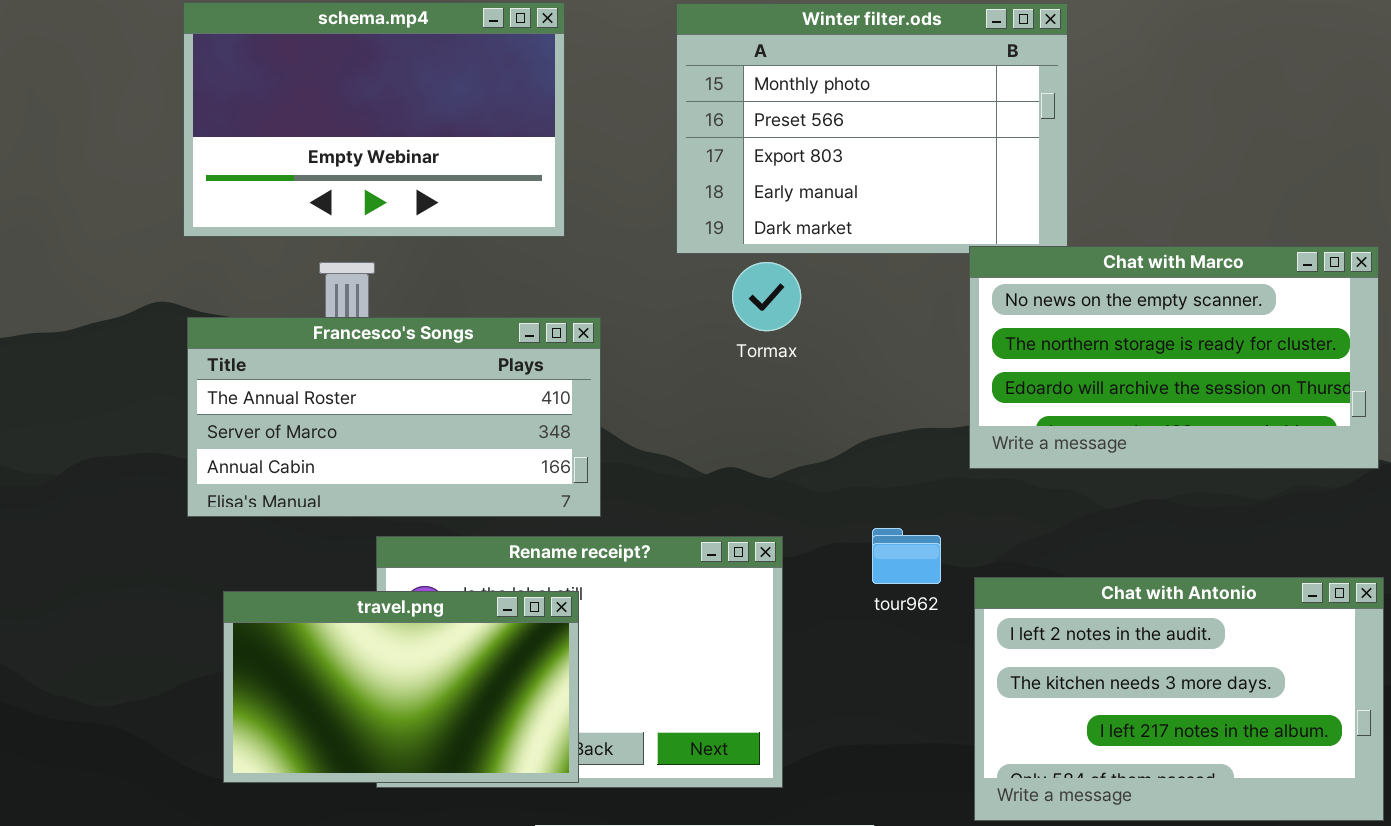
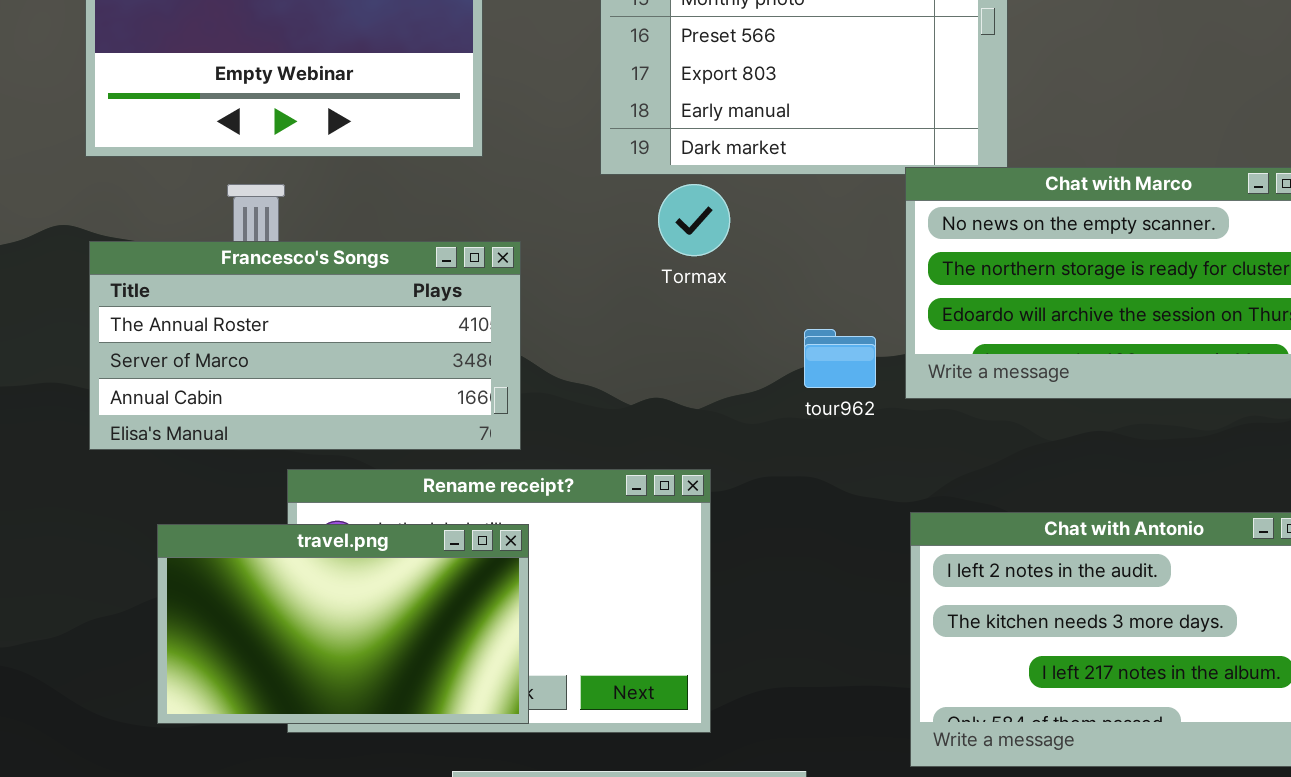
tour962: [872,528,941,584] -> [804,329,876,388], moved
travel.png: [223,591,579,783] -> [157,524,529,724], moved

